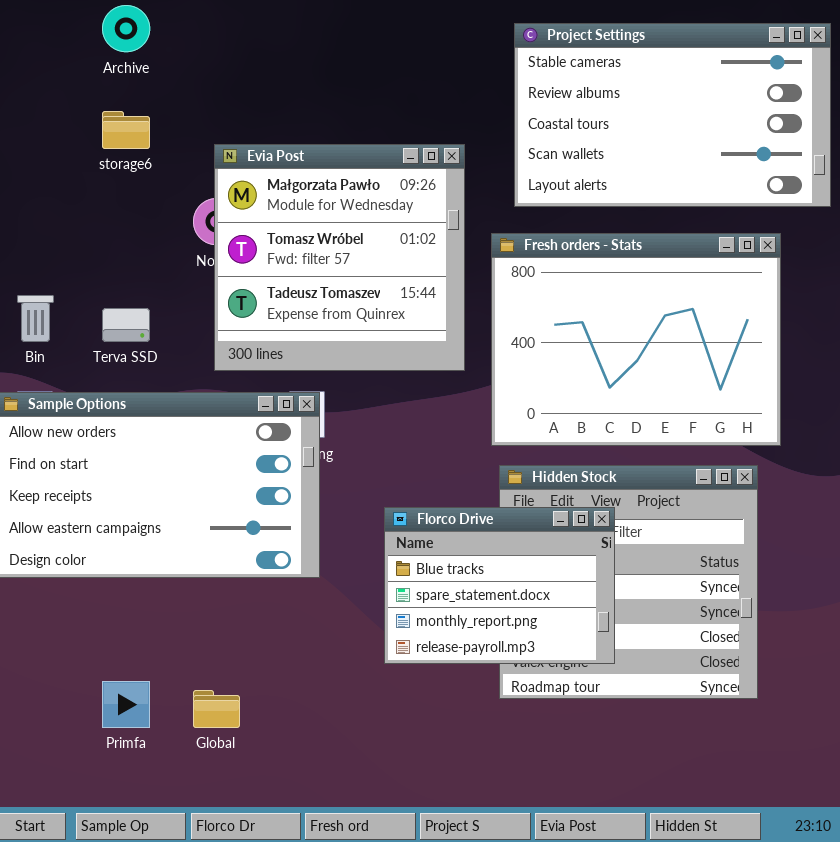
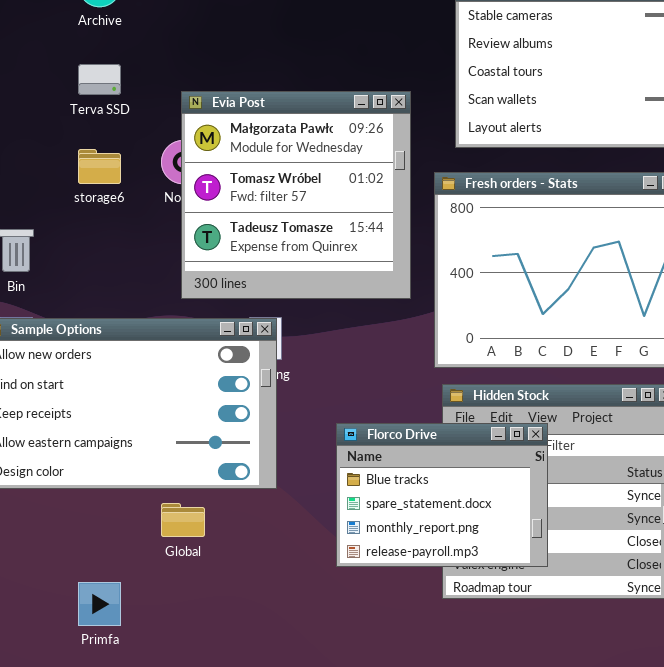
storage6: [102,111,150,149] -> [78,149,121,184], moved
Terva SSD: [102,308,150,342] -> [78,64,121,95], moved
Global: [193,690,240,728] -> [161,503,205,537], moved

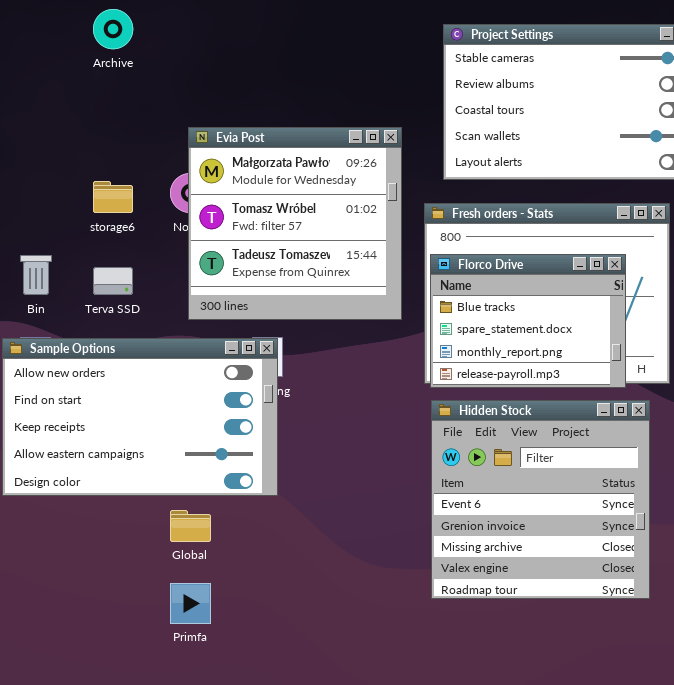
Terva SSD: [78,64,121,95] -> [93,267,133,295], moved
Florco Drive: [336,423,548,567] -> [430,254,626,388], moved
Primfa: [78,582,121,626] -> [170,583,211,624], moved

